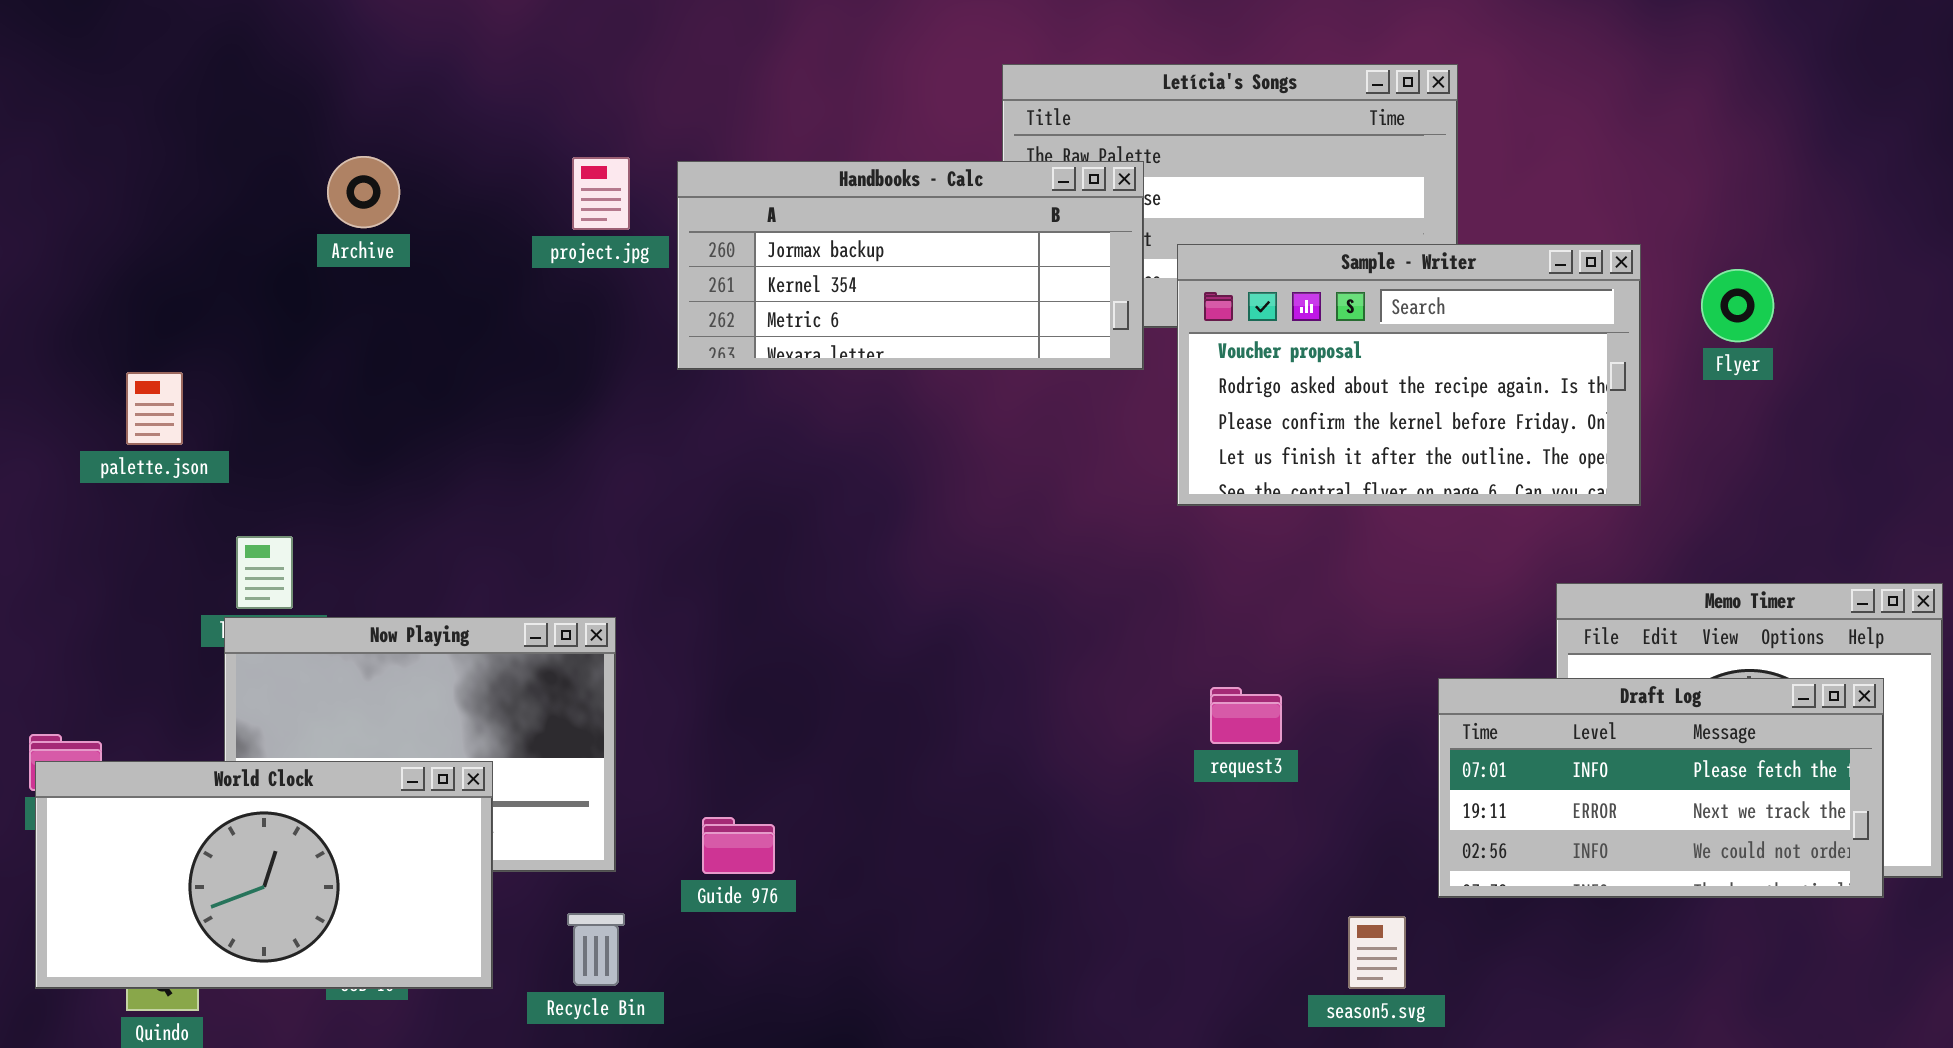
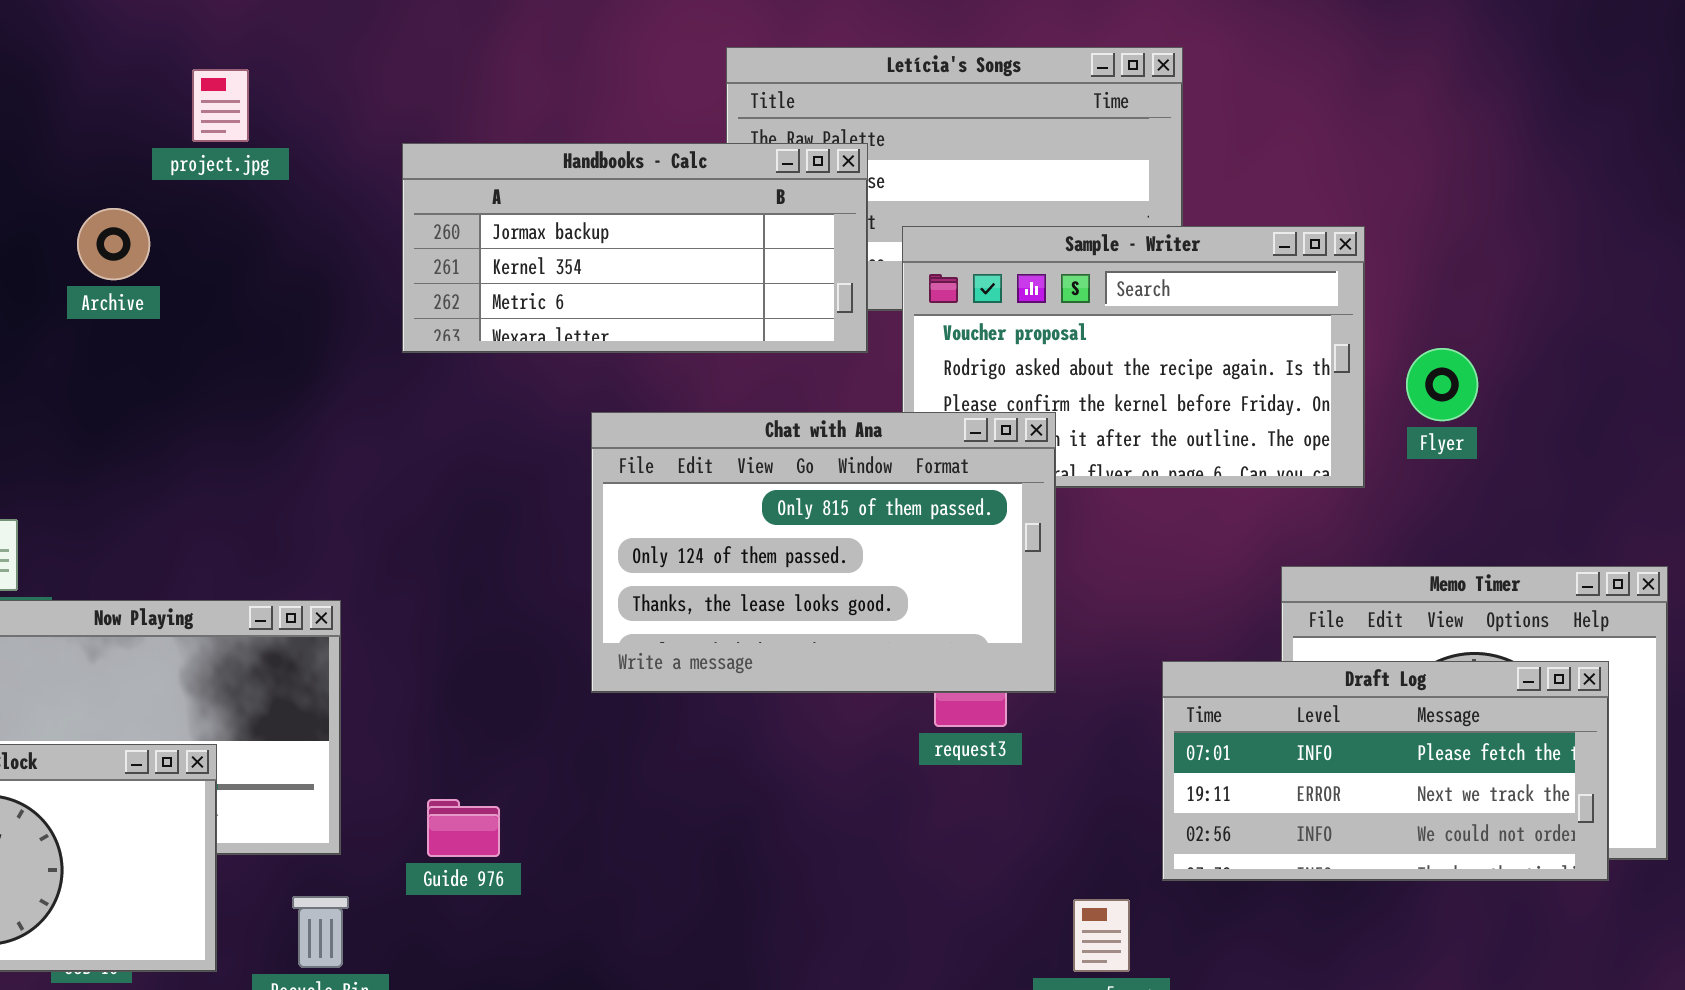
Archive: [327,156,400,228] -> [77,208,150,280], moved
project.jpg: [572,157,630,230] -> [192,69,249,142], moved
Flyer: [1701,269,1774,342] -> [1406,348,1478,421], moved
Chat with Ana: none -> [591,412,1056,693], opened

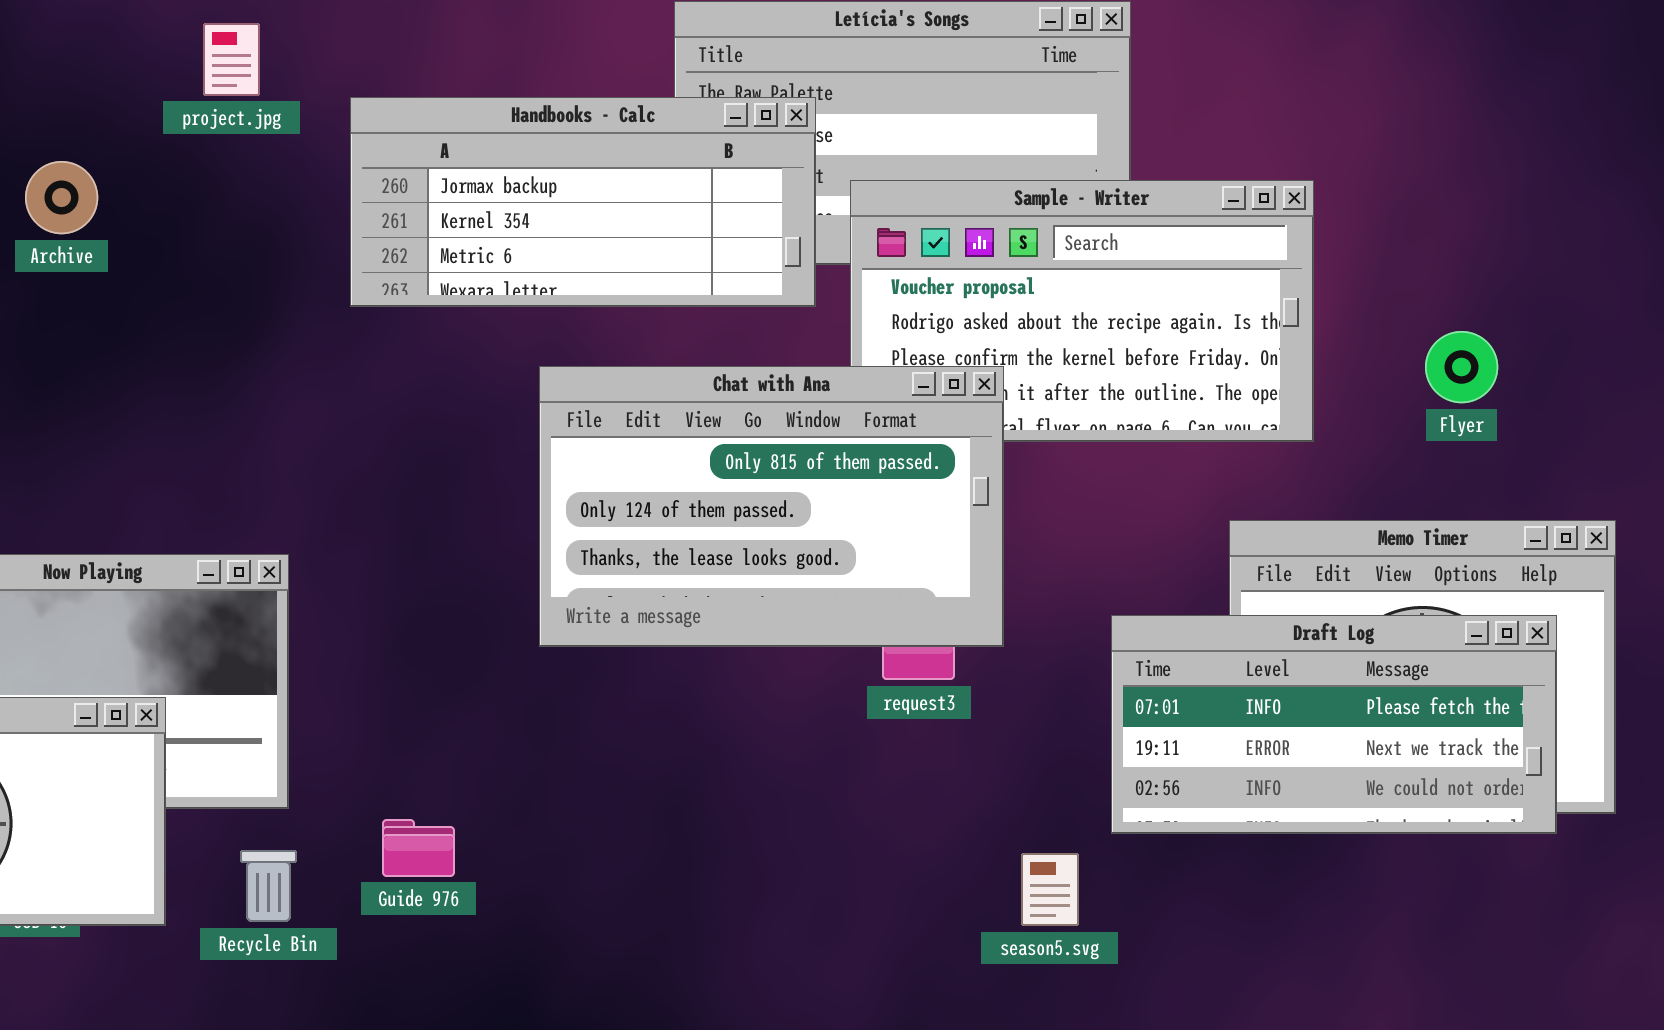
project.jpg: [192,69,249,142] -> [203,23,260,96], moved
Flyer: [1406,348,1478,421] -> [1425,331,1498,403], moved
Guide 976: [427,799,500,857] -> [382,819,455,877], moved

